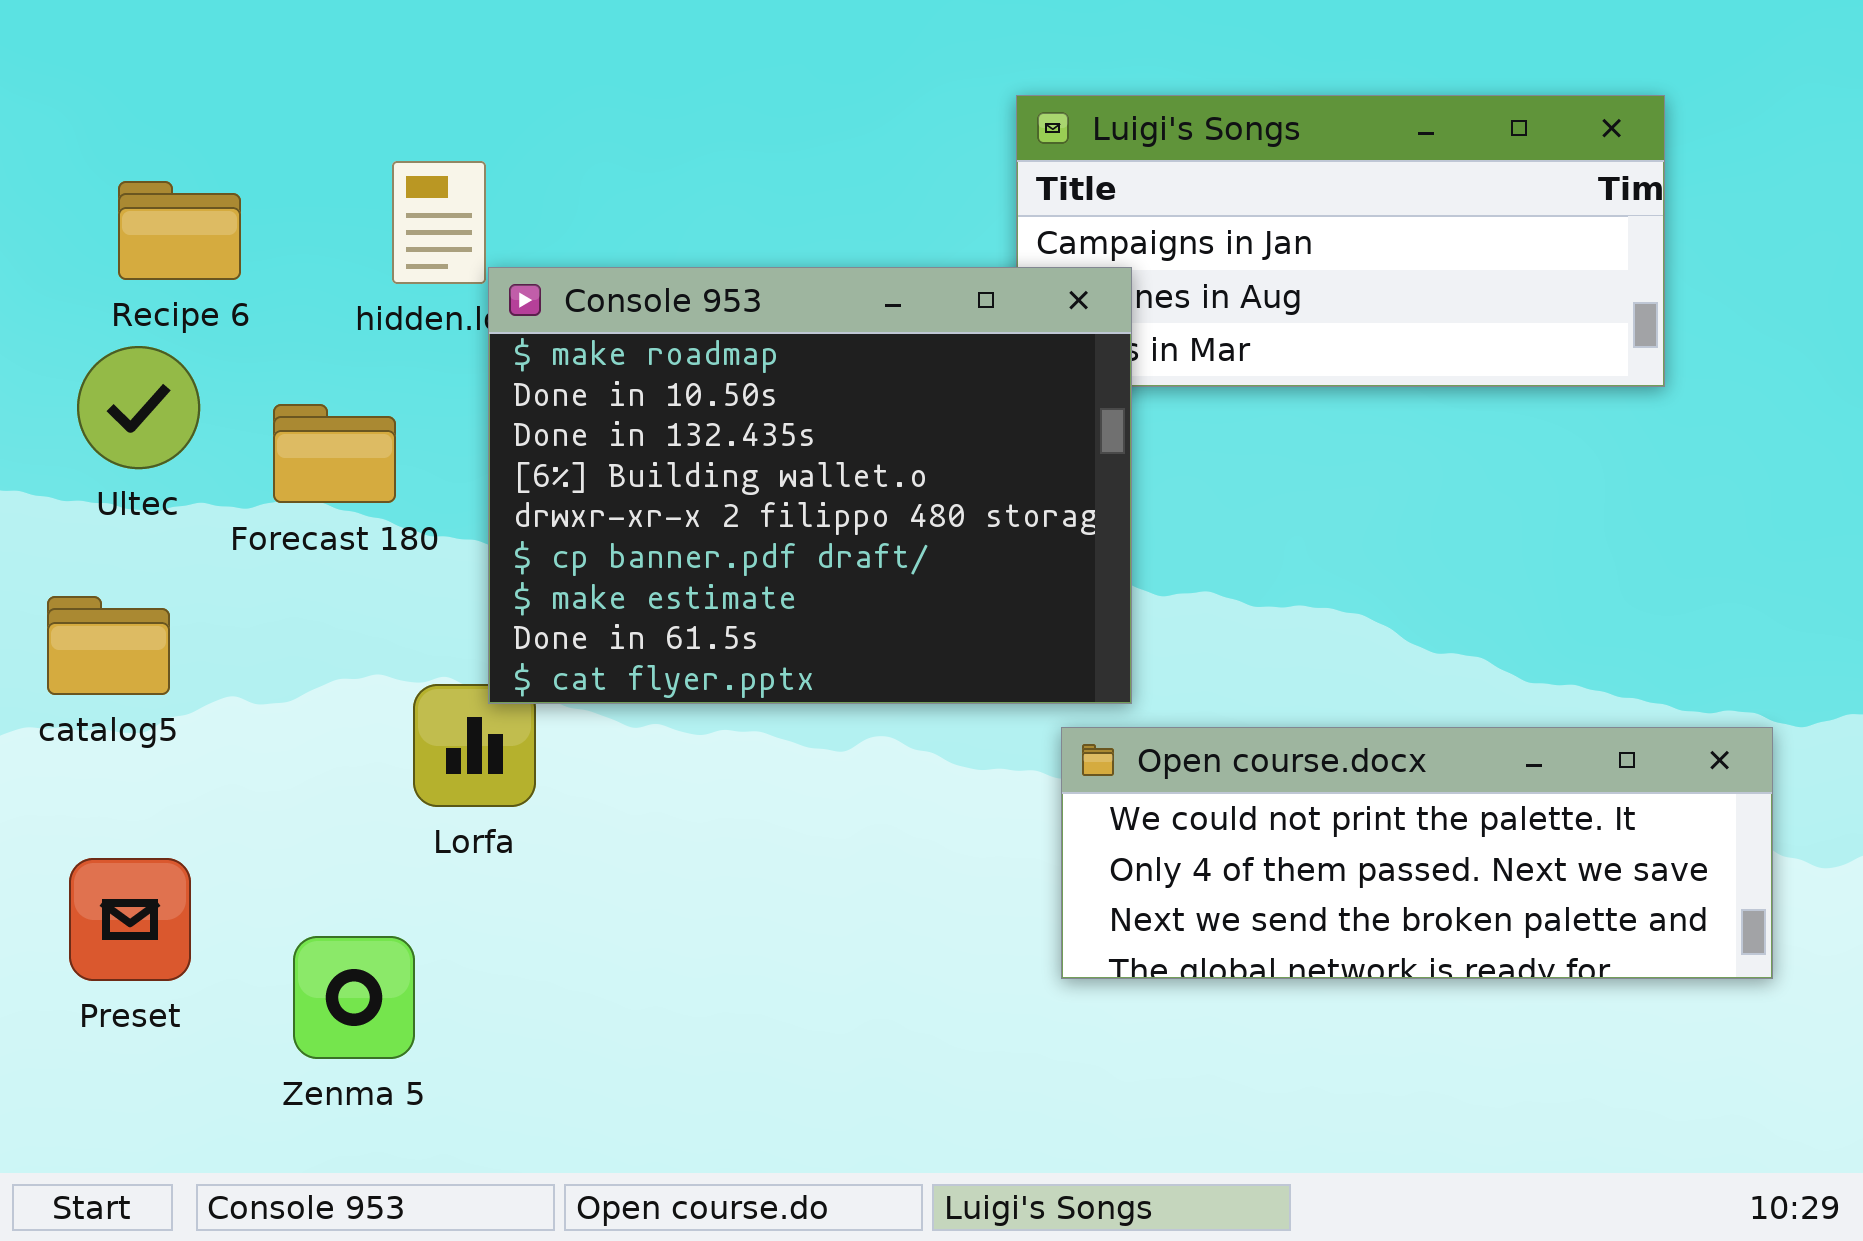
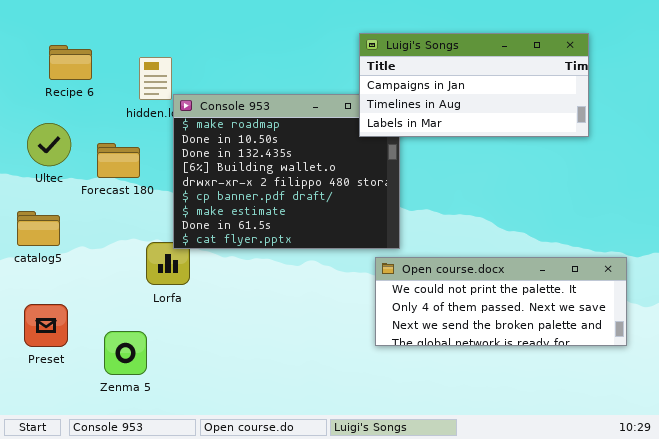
Luigi's Songs: [1016,95,1665,387] -> [359,33,589,137], raised
Recipe 6: [118,181,241,280] -> [49,45,92,80], moved

